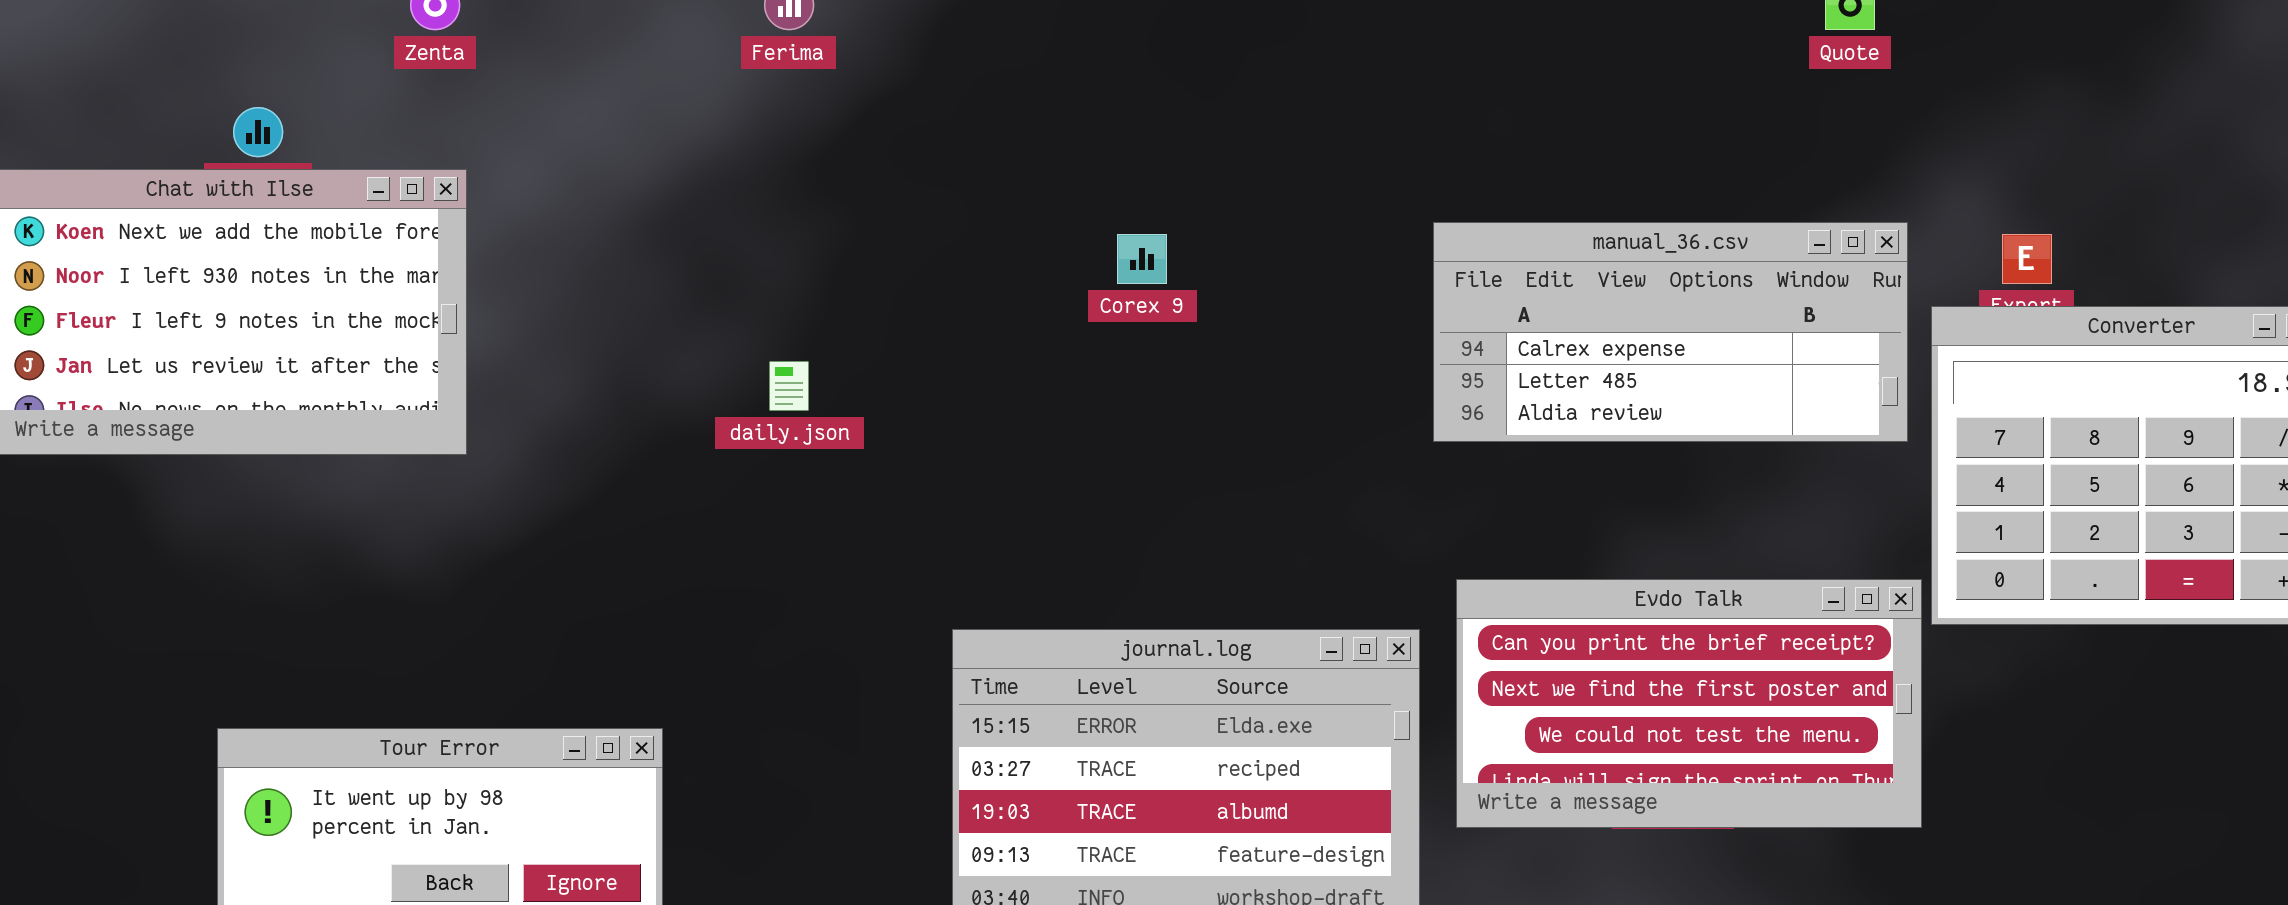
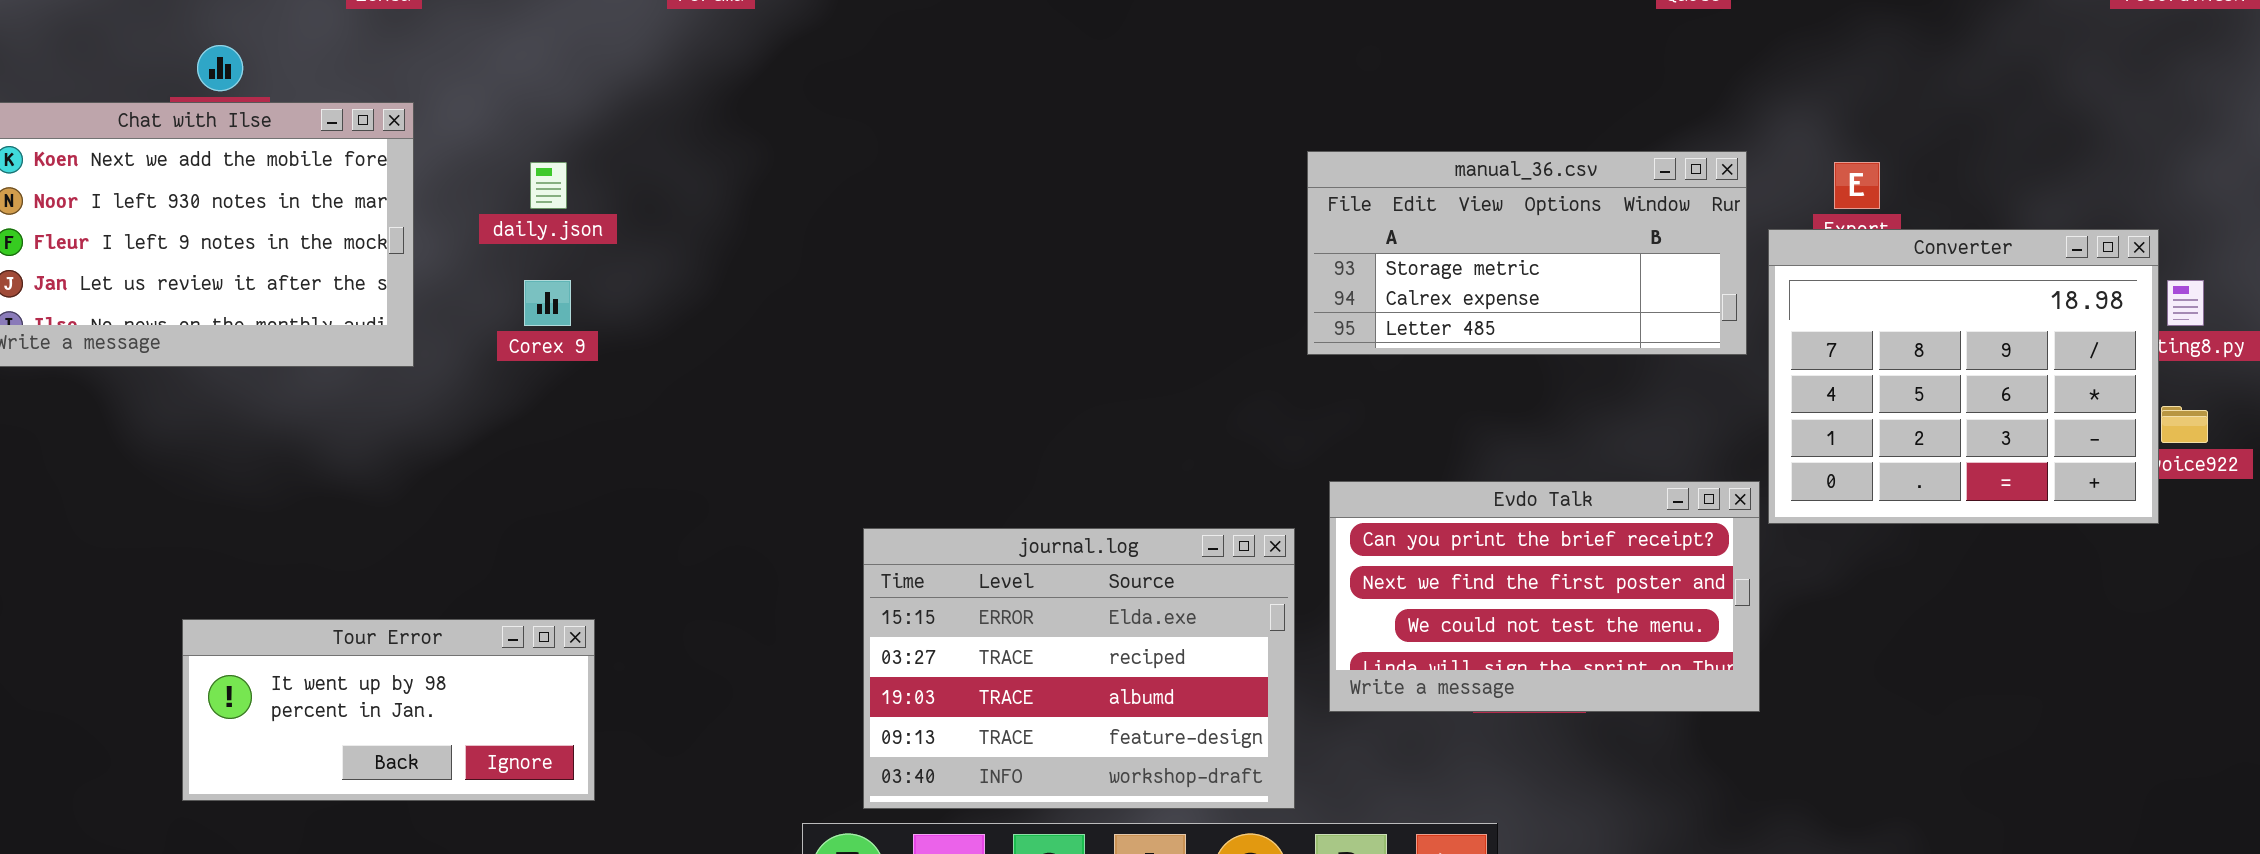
manual_36.csv: [1433,222,1908,442] -> [1307,151,1747,355], scrolled up 1 row
Corex 9: [1117,234,1167,284] -> [524,280,571,326], moved
daily.json: [769,361,809,411] -> [530,162,567,209], moved

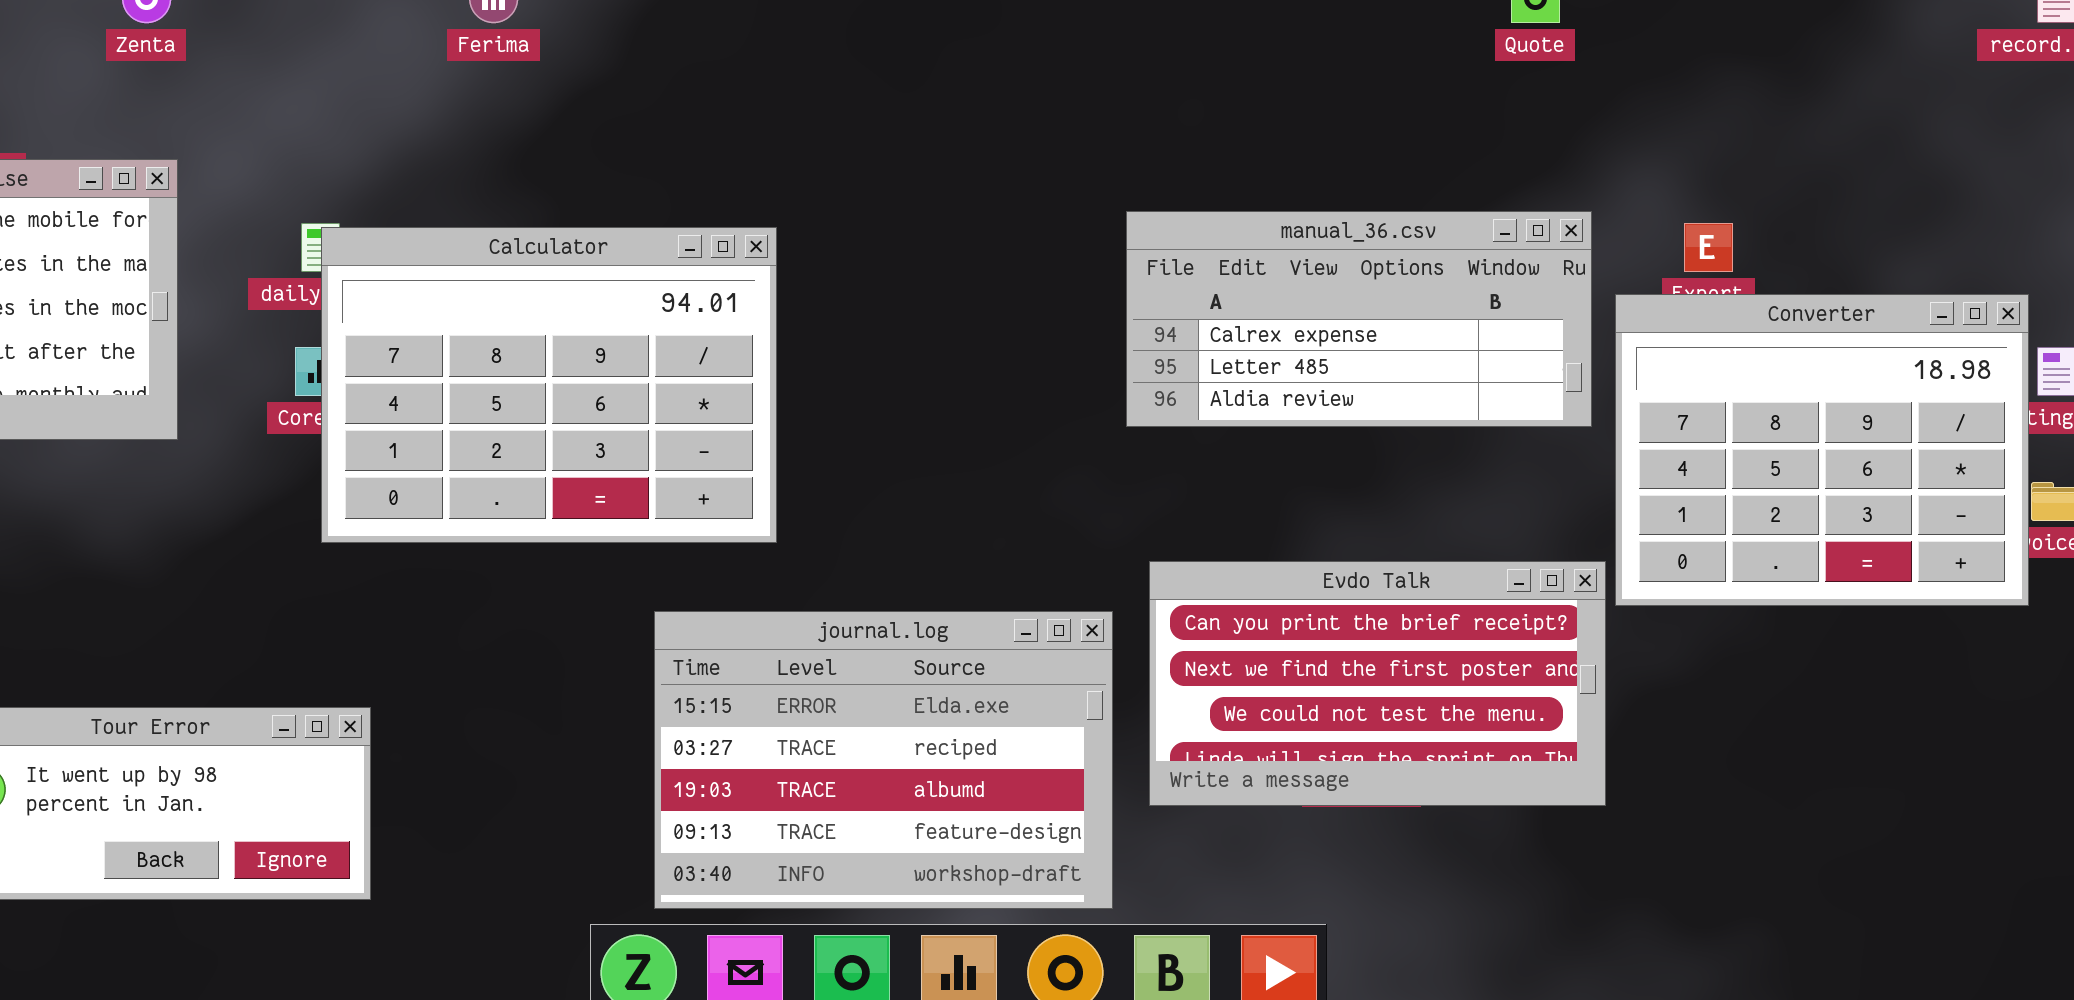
manual_36.csv: [1307,151,1747,355] -> [1126,211,1592,427], scrolled down 1 row
Calculator: none -> [321,227,777,543], opened

